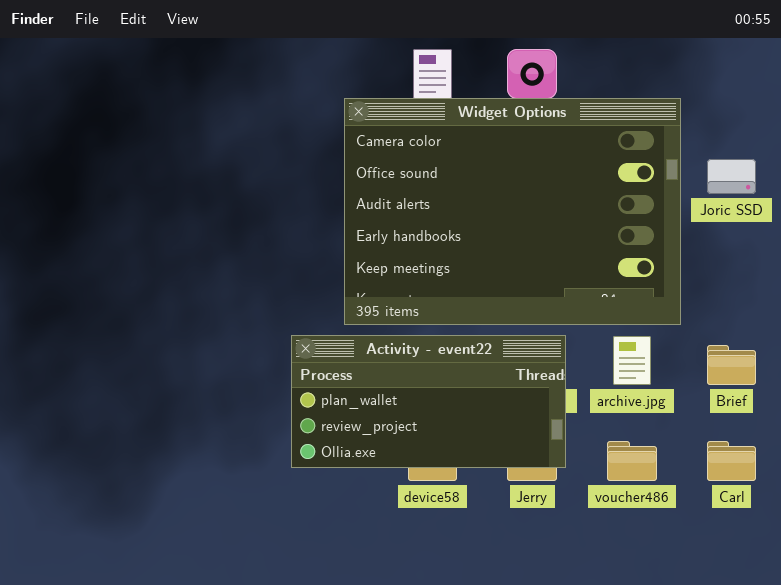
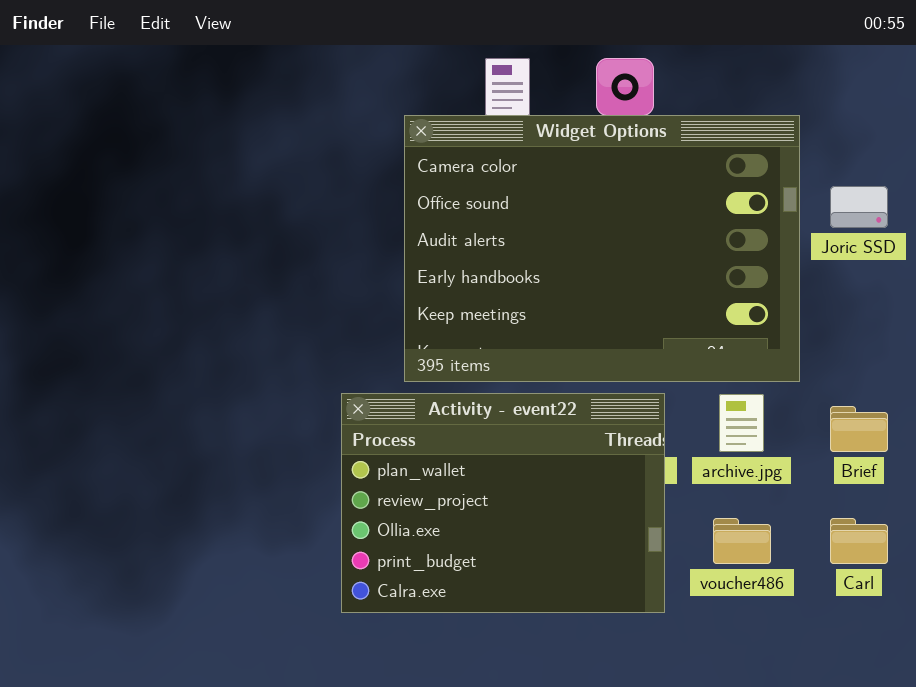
Activity - event22: [291,335,566,468] -> [341,393,665,613], resized

